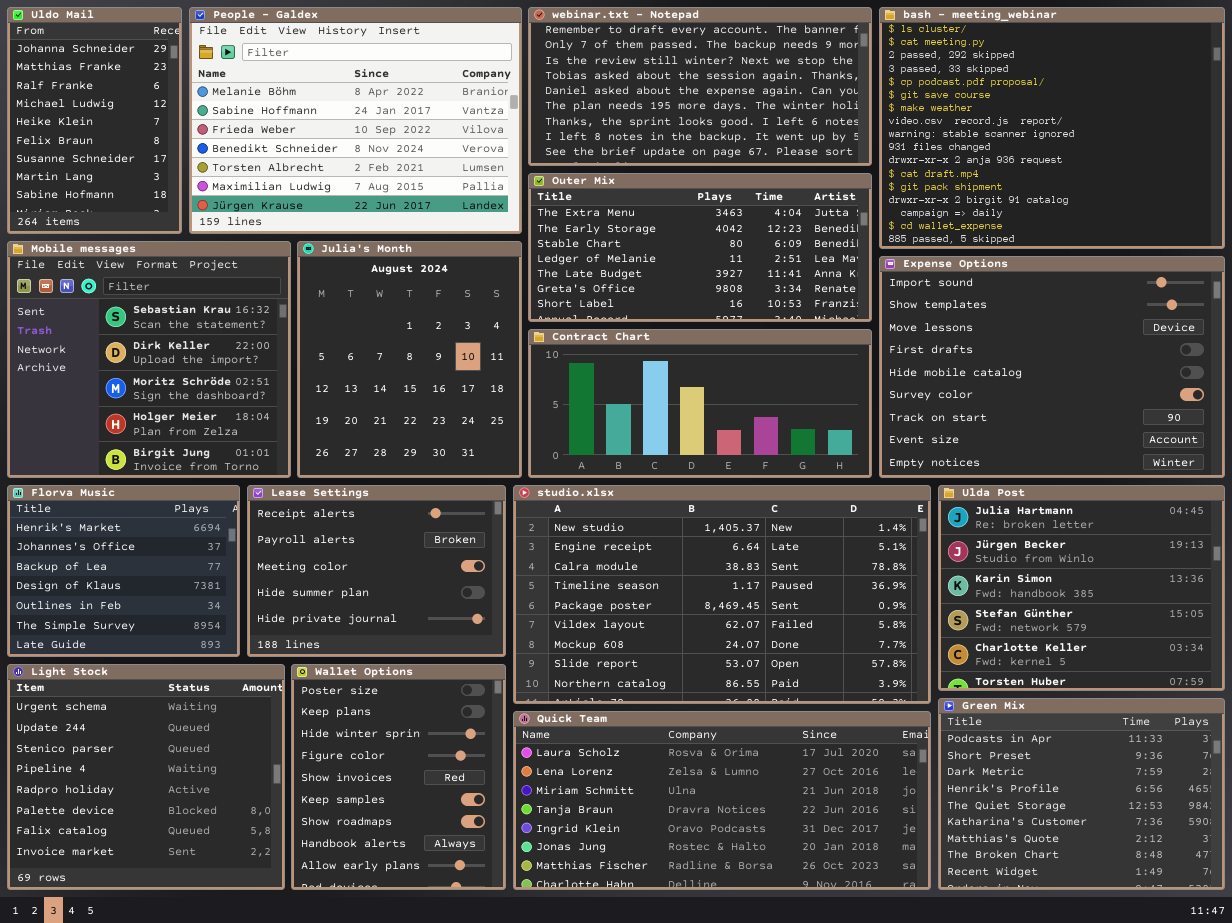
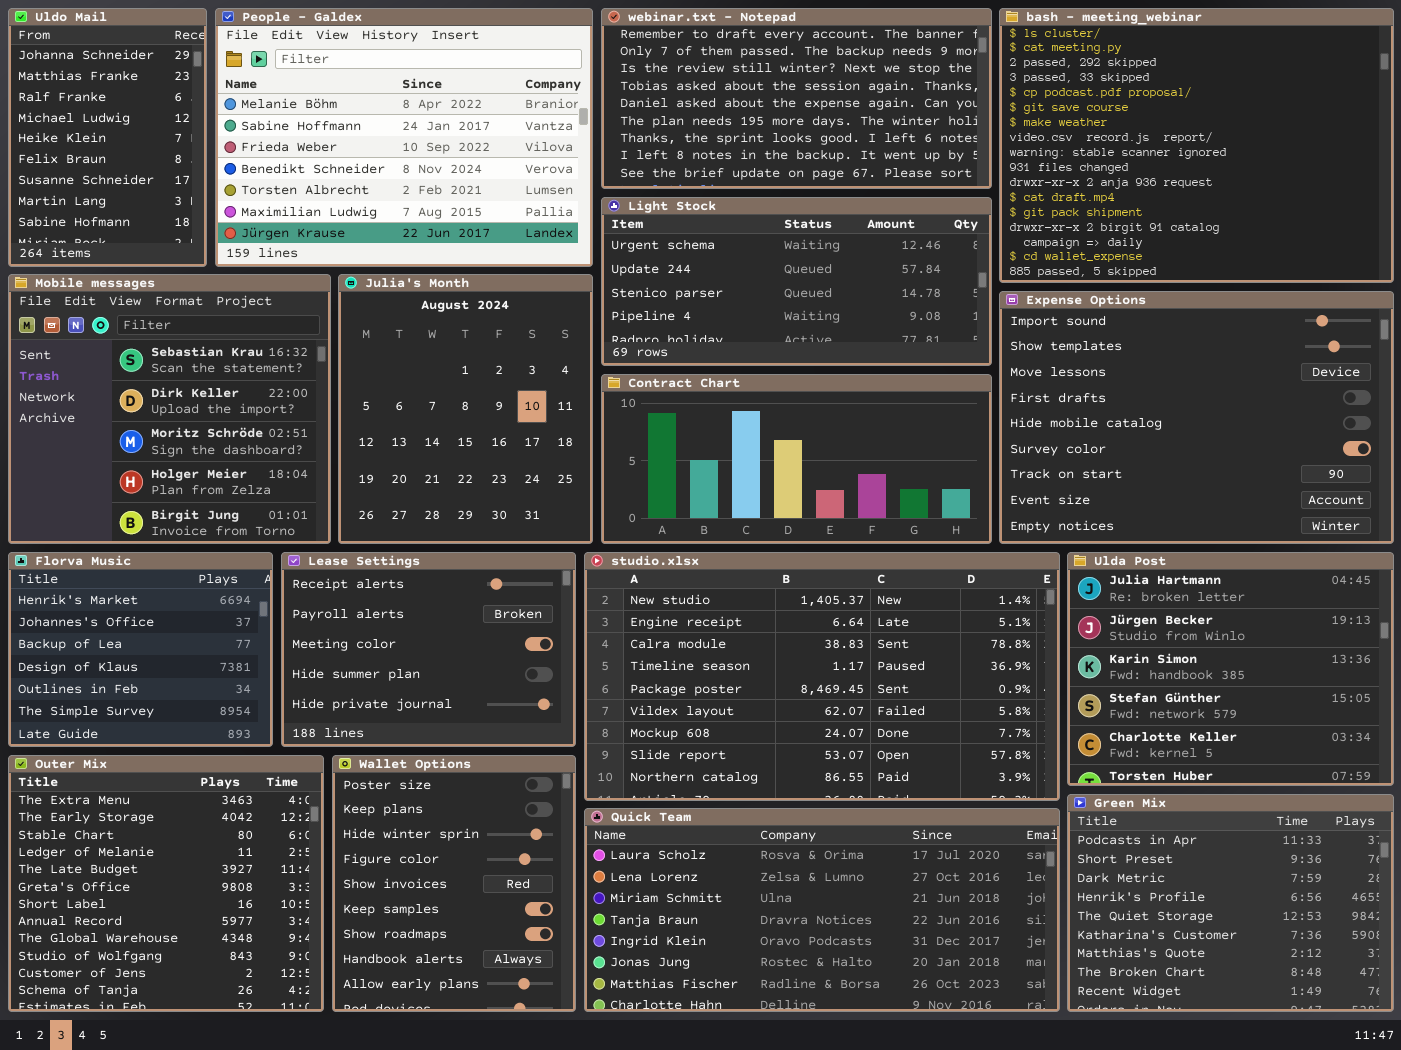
Outer Mix: [528,173,872,322] -> [8,755,324,1012], moved, resized
Light Stock: [7,664,285,890] -> [601,197,992,366], moved, resized

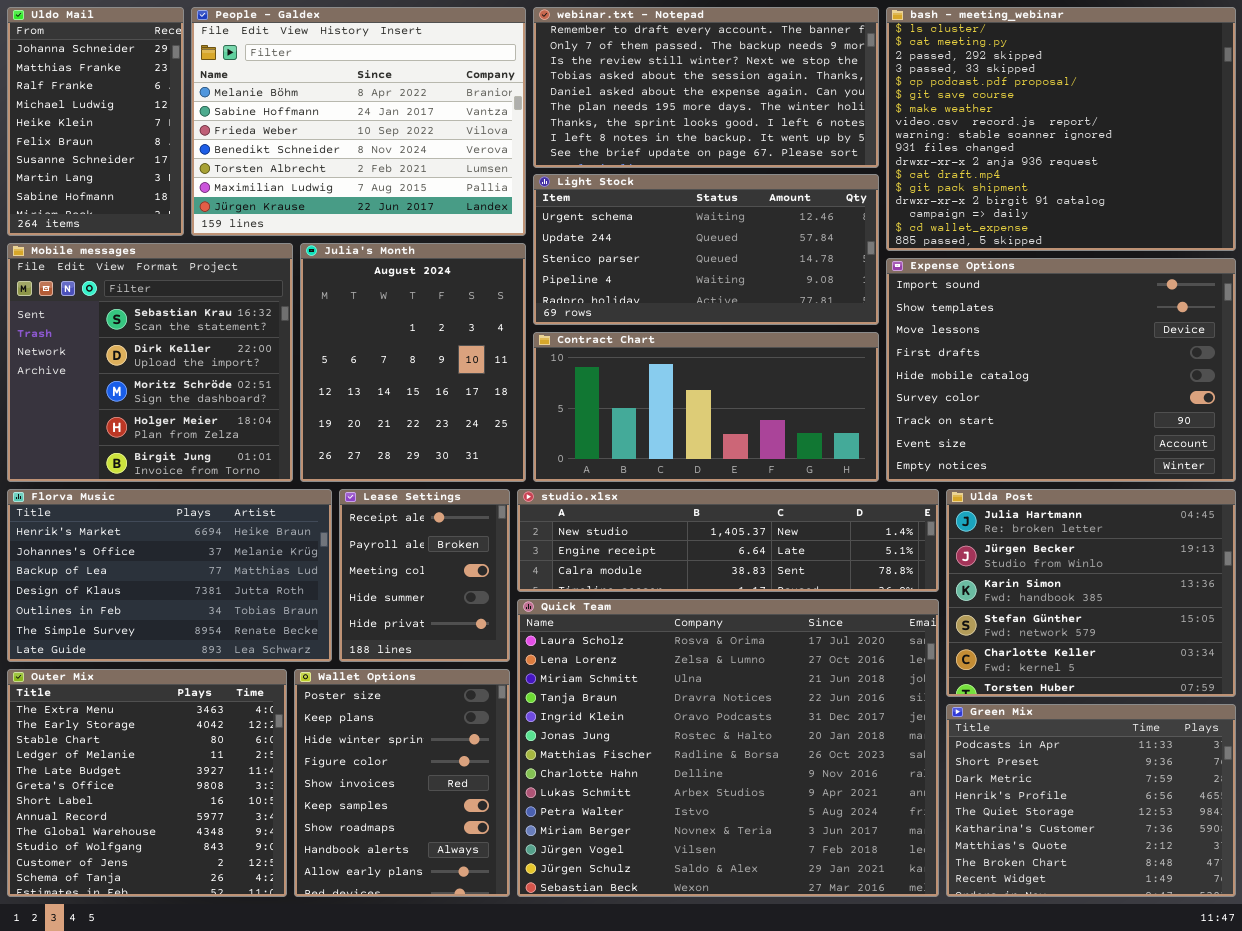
Florva Music: [8,552,273,747] -> [7,489,332,662], resized
Lease Settings: [281,552,576,747] -> [339,489,510,662], resized
studio.xlsx: [584,552,1060,801] -> [517,489,939,592], resized
Quick Team: [584,808,1060,1012] -> [517,599,939,897], resized

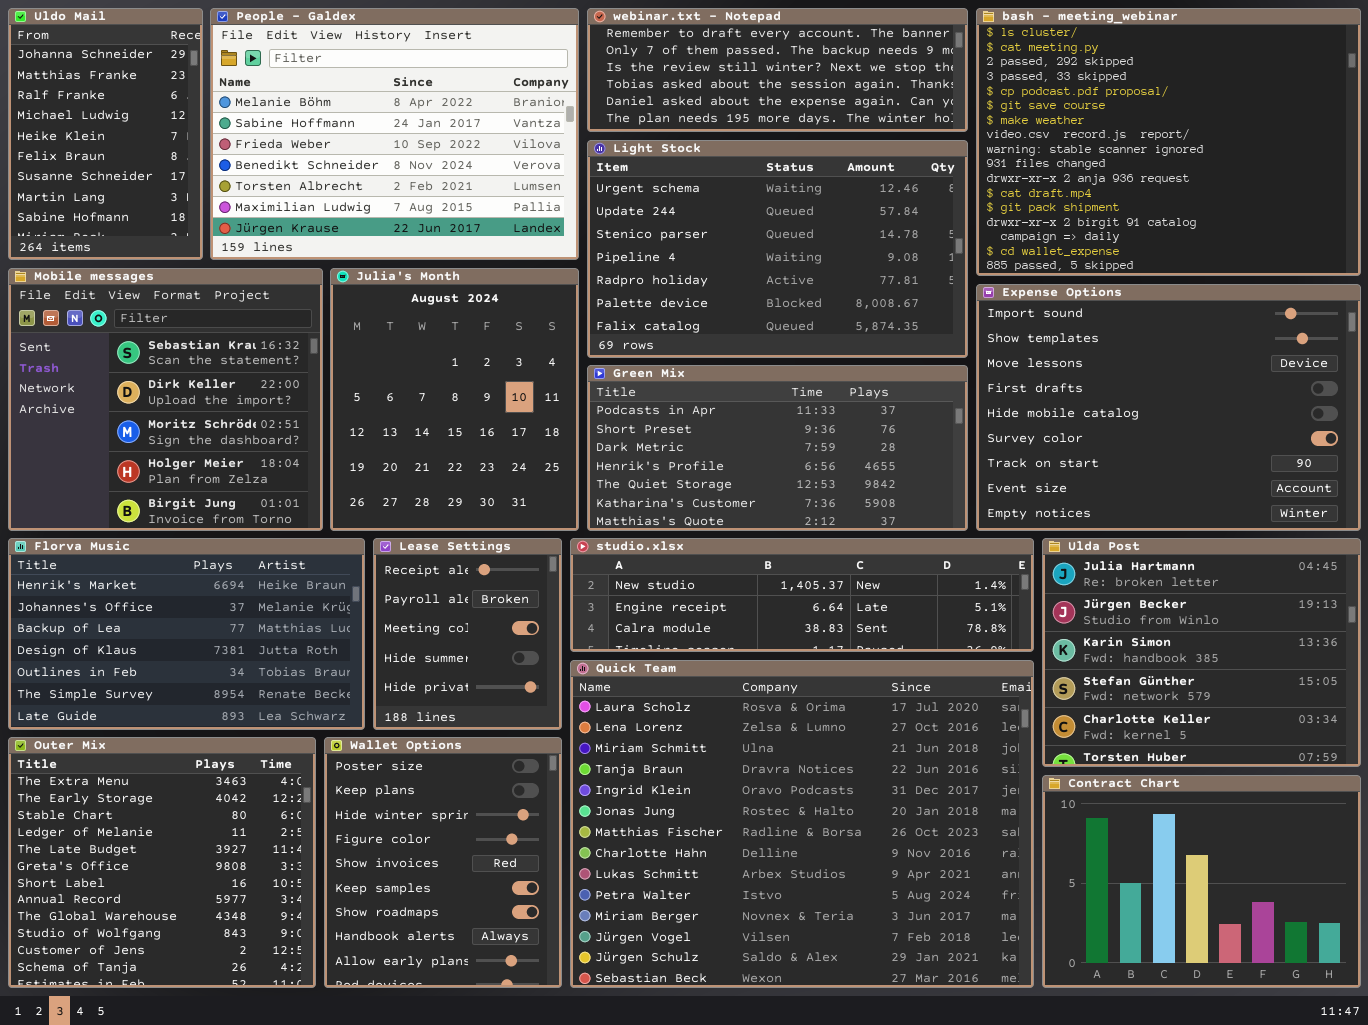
webinar.txt - Notepad: [533,7,879,168] -> [587,8,968,132], resized
Light Stock: [533,174,879,325] -> [587,140,968,358], resized
Contract Chart: [533,332,879,482] -> [1042,775,1361,988], moved, resized
Green Mix: [946,704,1236,897] -> [587,365,968,531], moved, resized

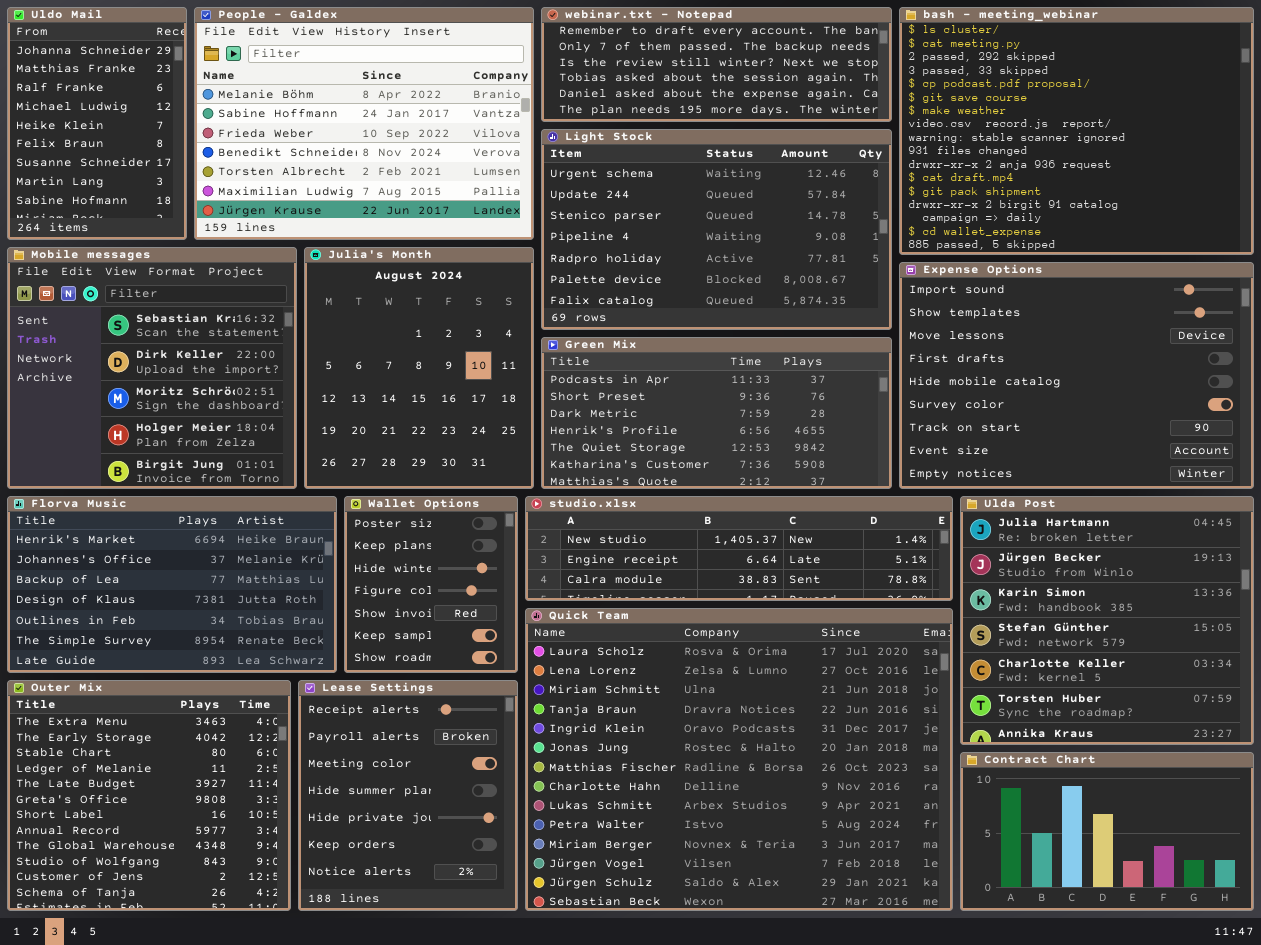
Lease Settings: [373,538,562,730] -> [298,680,518,911], moved, resized
Ulda Post: [1042,538,1361,767] -> [960,496,1254,745], resized
Wallet Options: [324,737,562,988] -> [344,496,518,673], moved, resized
Contract Chart: [1042,775,1361,988] -> [960,752,1254,911], resized

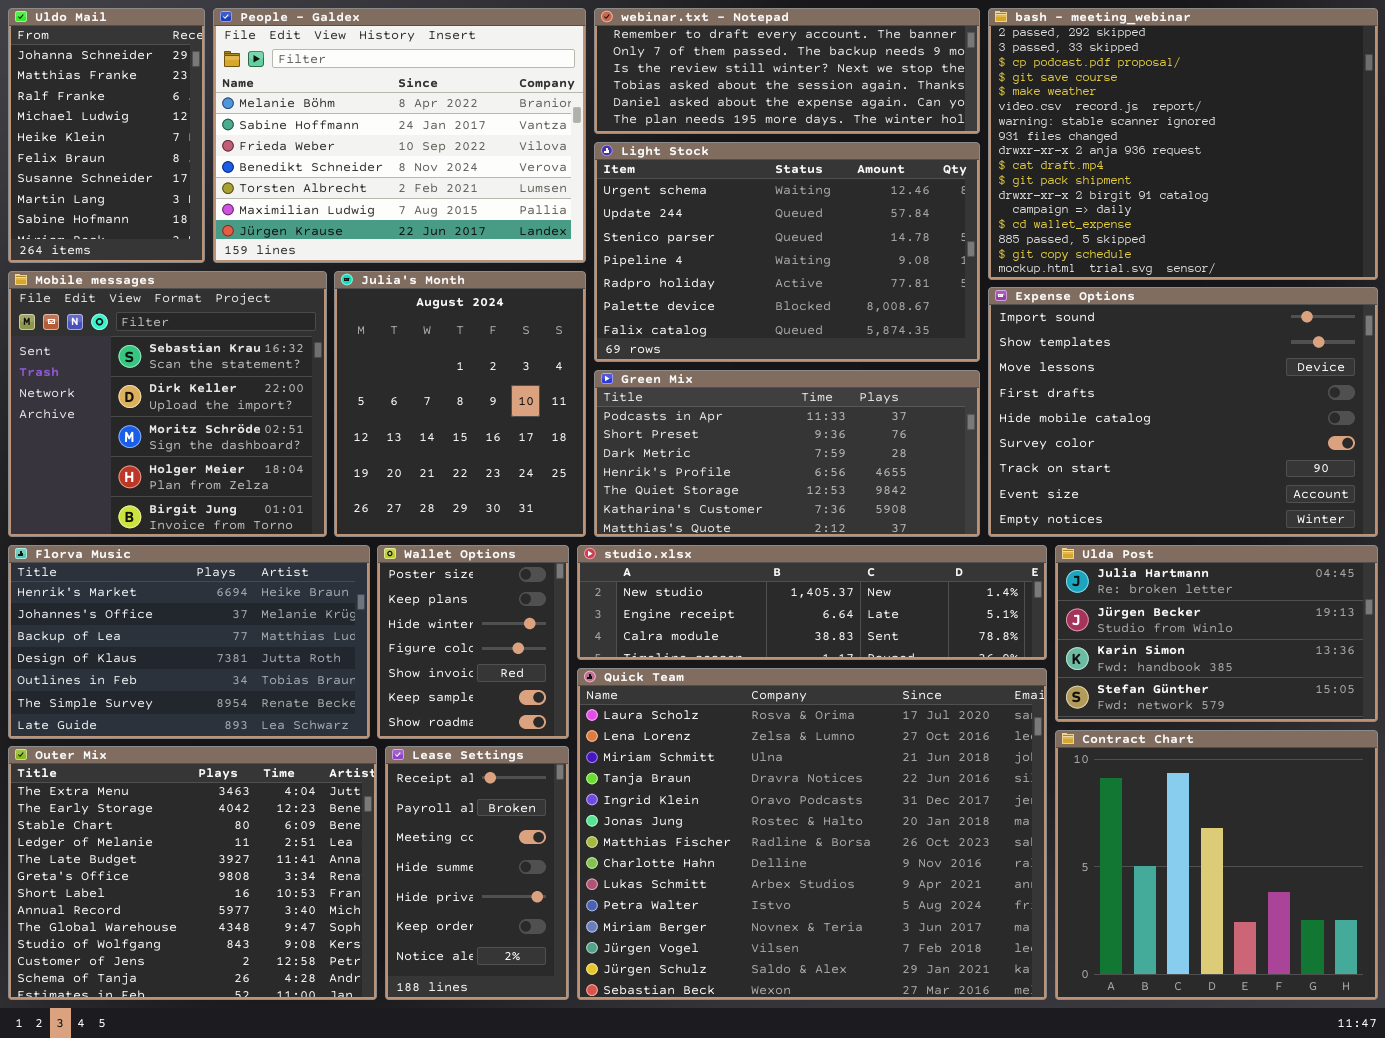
bash - meeting_webinar: [899,7,1254,255] -> [988,8,1378,280], scrolled down 2 rows
Ulda Post: [960,496,1254,745] -> [1055,545,1378,722], resized
Outer Mix: [7,680,291,911] -> [8,746,377,1000], resized
Lease Settings: [298,680,518,911] -> [385,746,569,1000], resized
Contract Chart: [960,752,1254,911] -> [1055,730,1378,1000], resized

